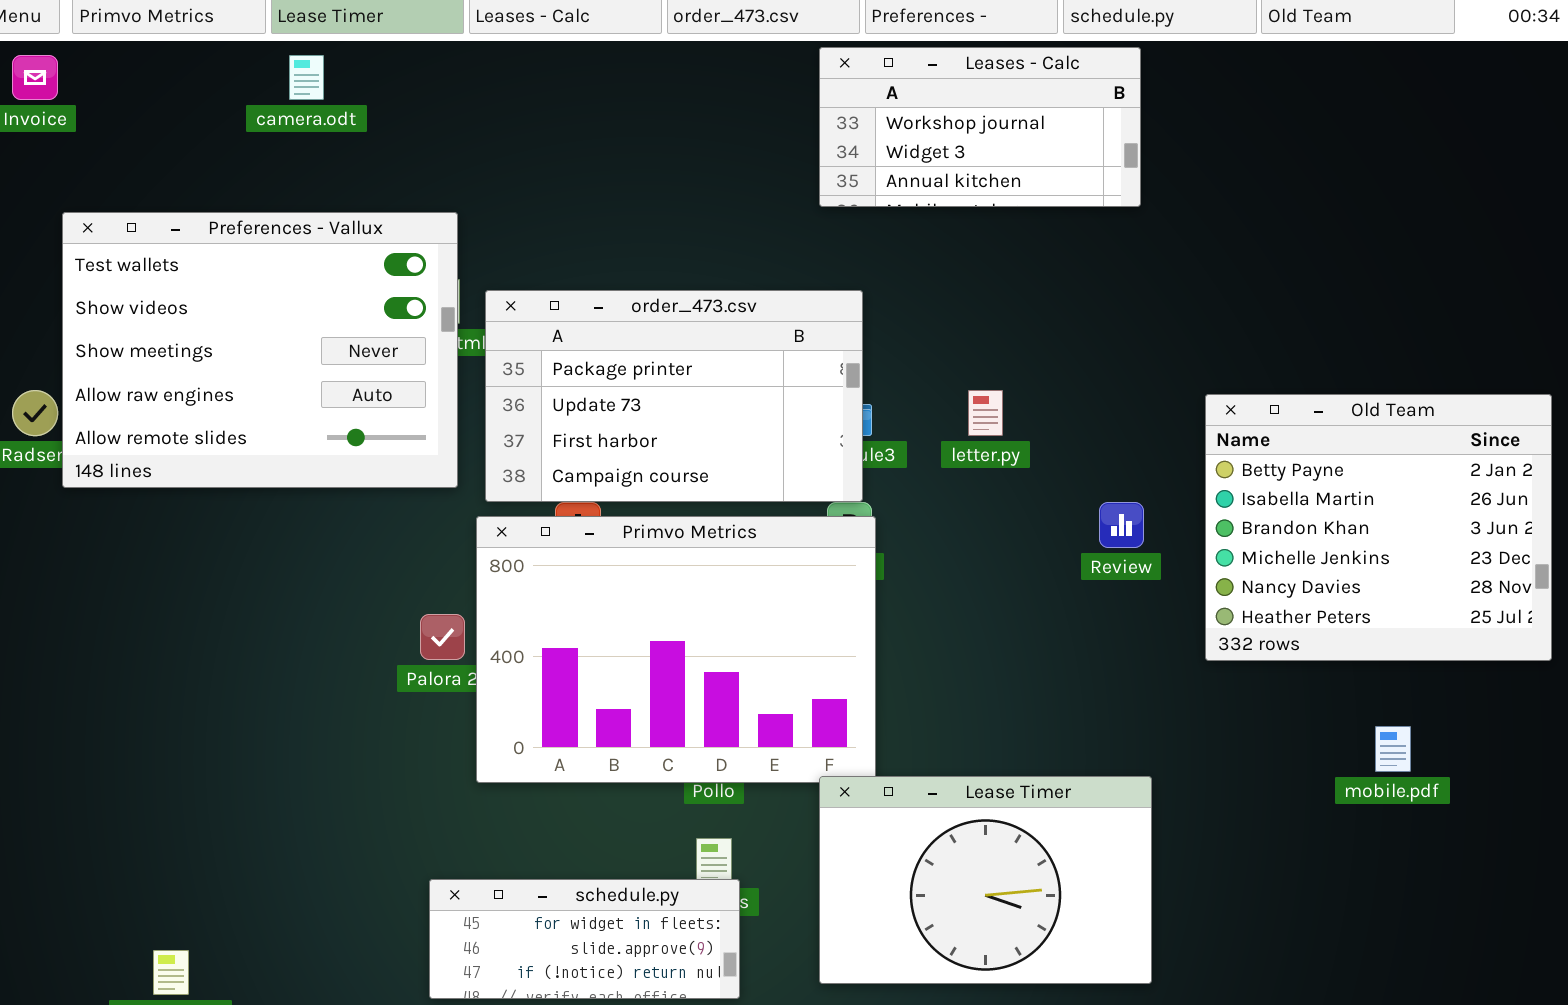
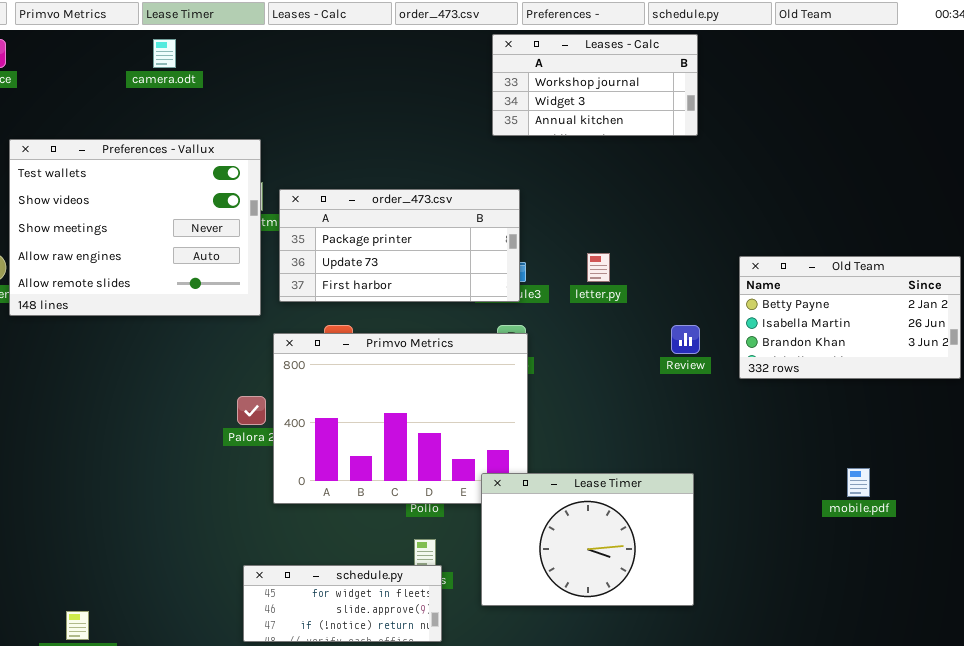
order_473.csv: [485,290,863,502] -> [279,189,520,302], resized
Old Team: [1205,394,1552,661] -> [739,256,961,379], resized
Lease Timer: [819,776,1152,984] -> [481,473,694,606], moved

